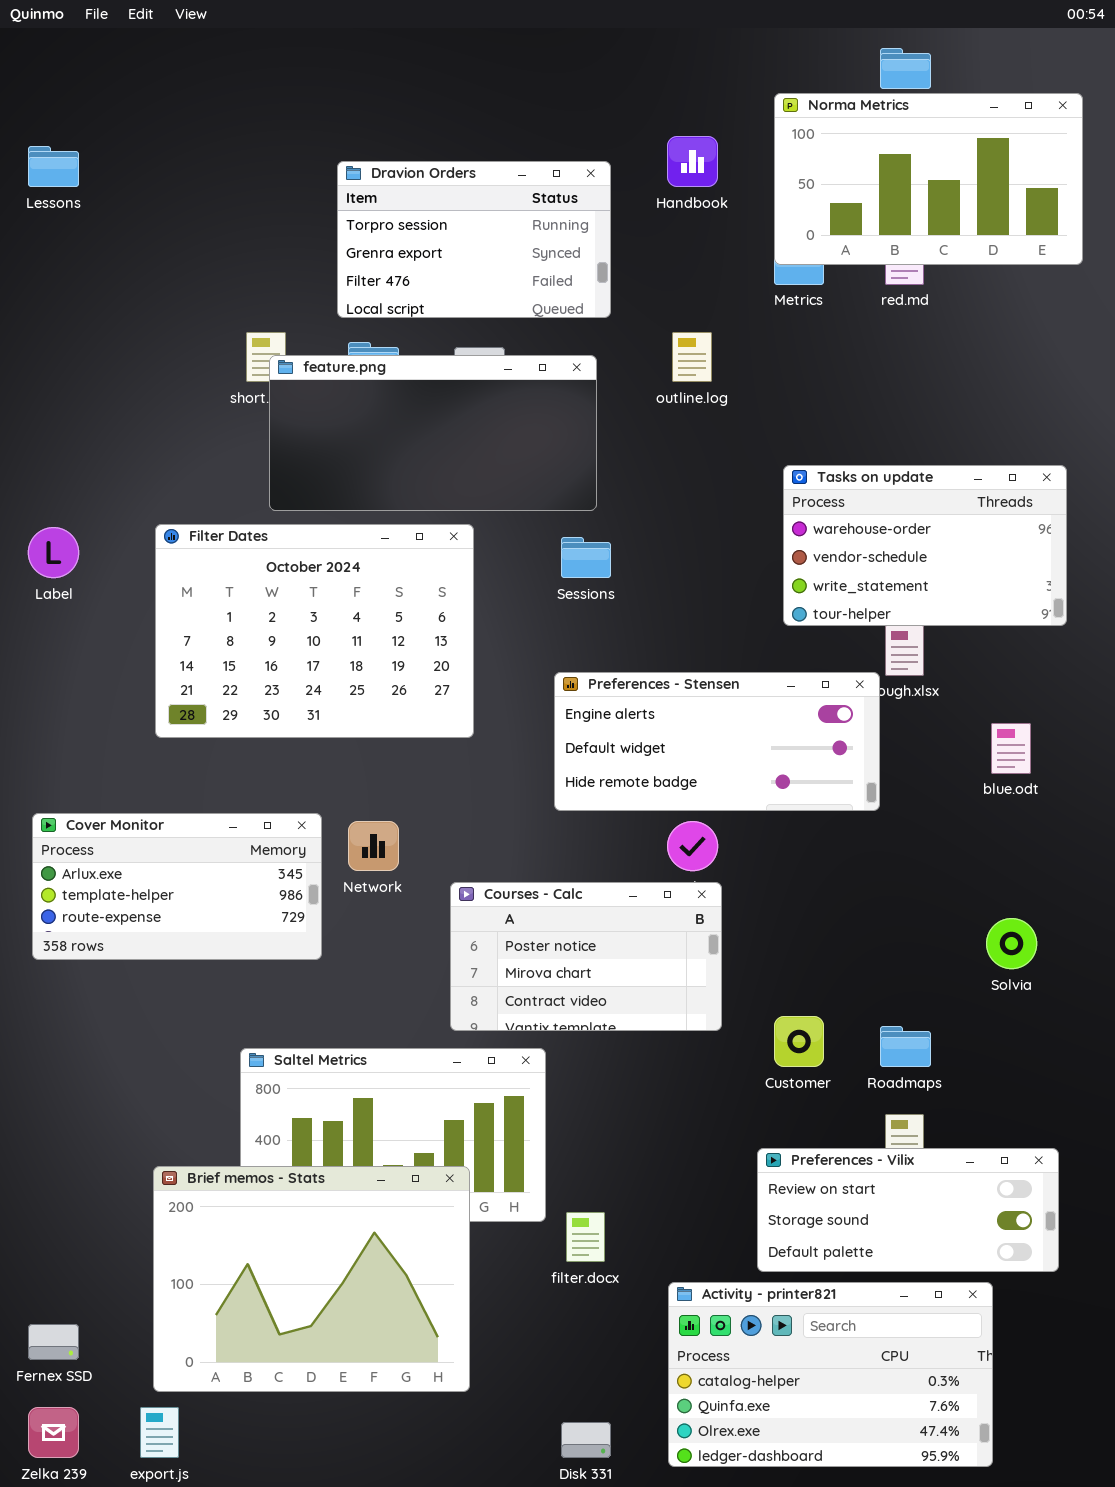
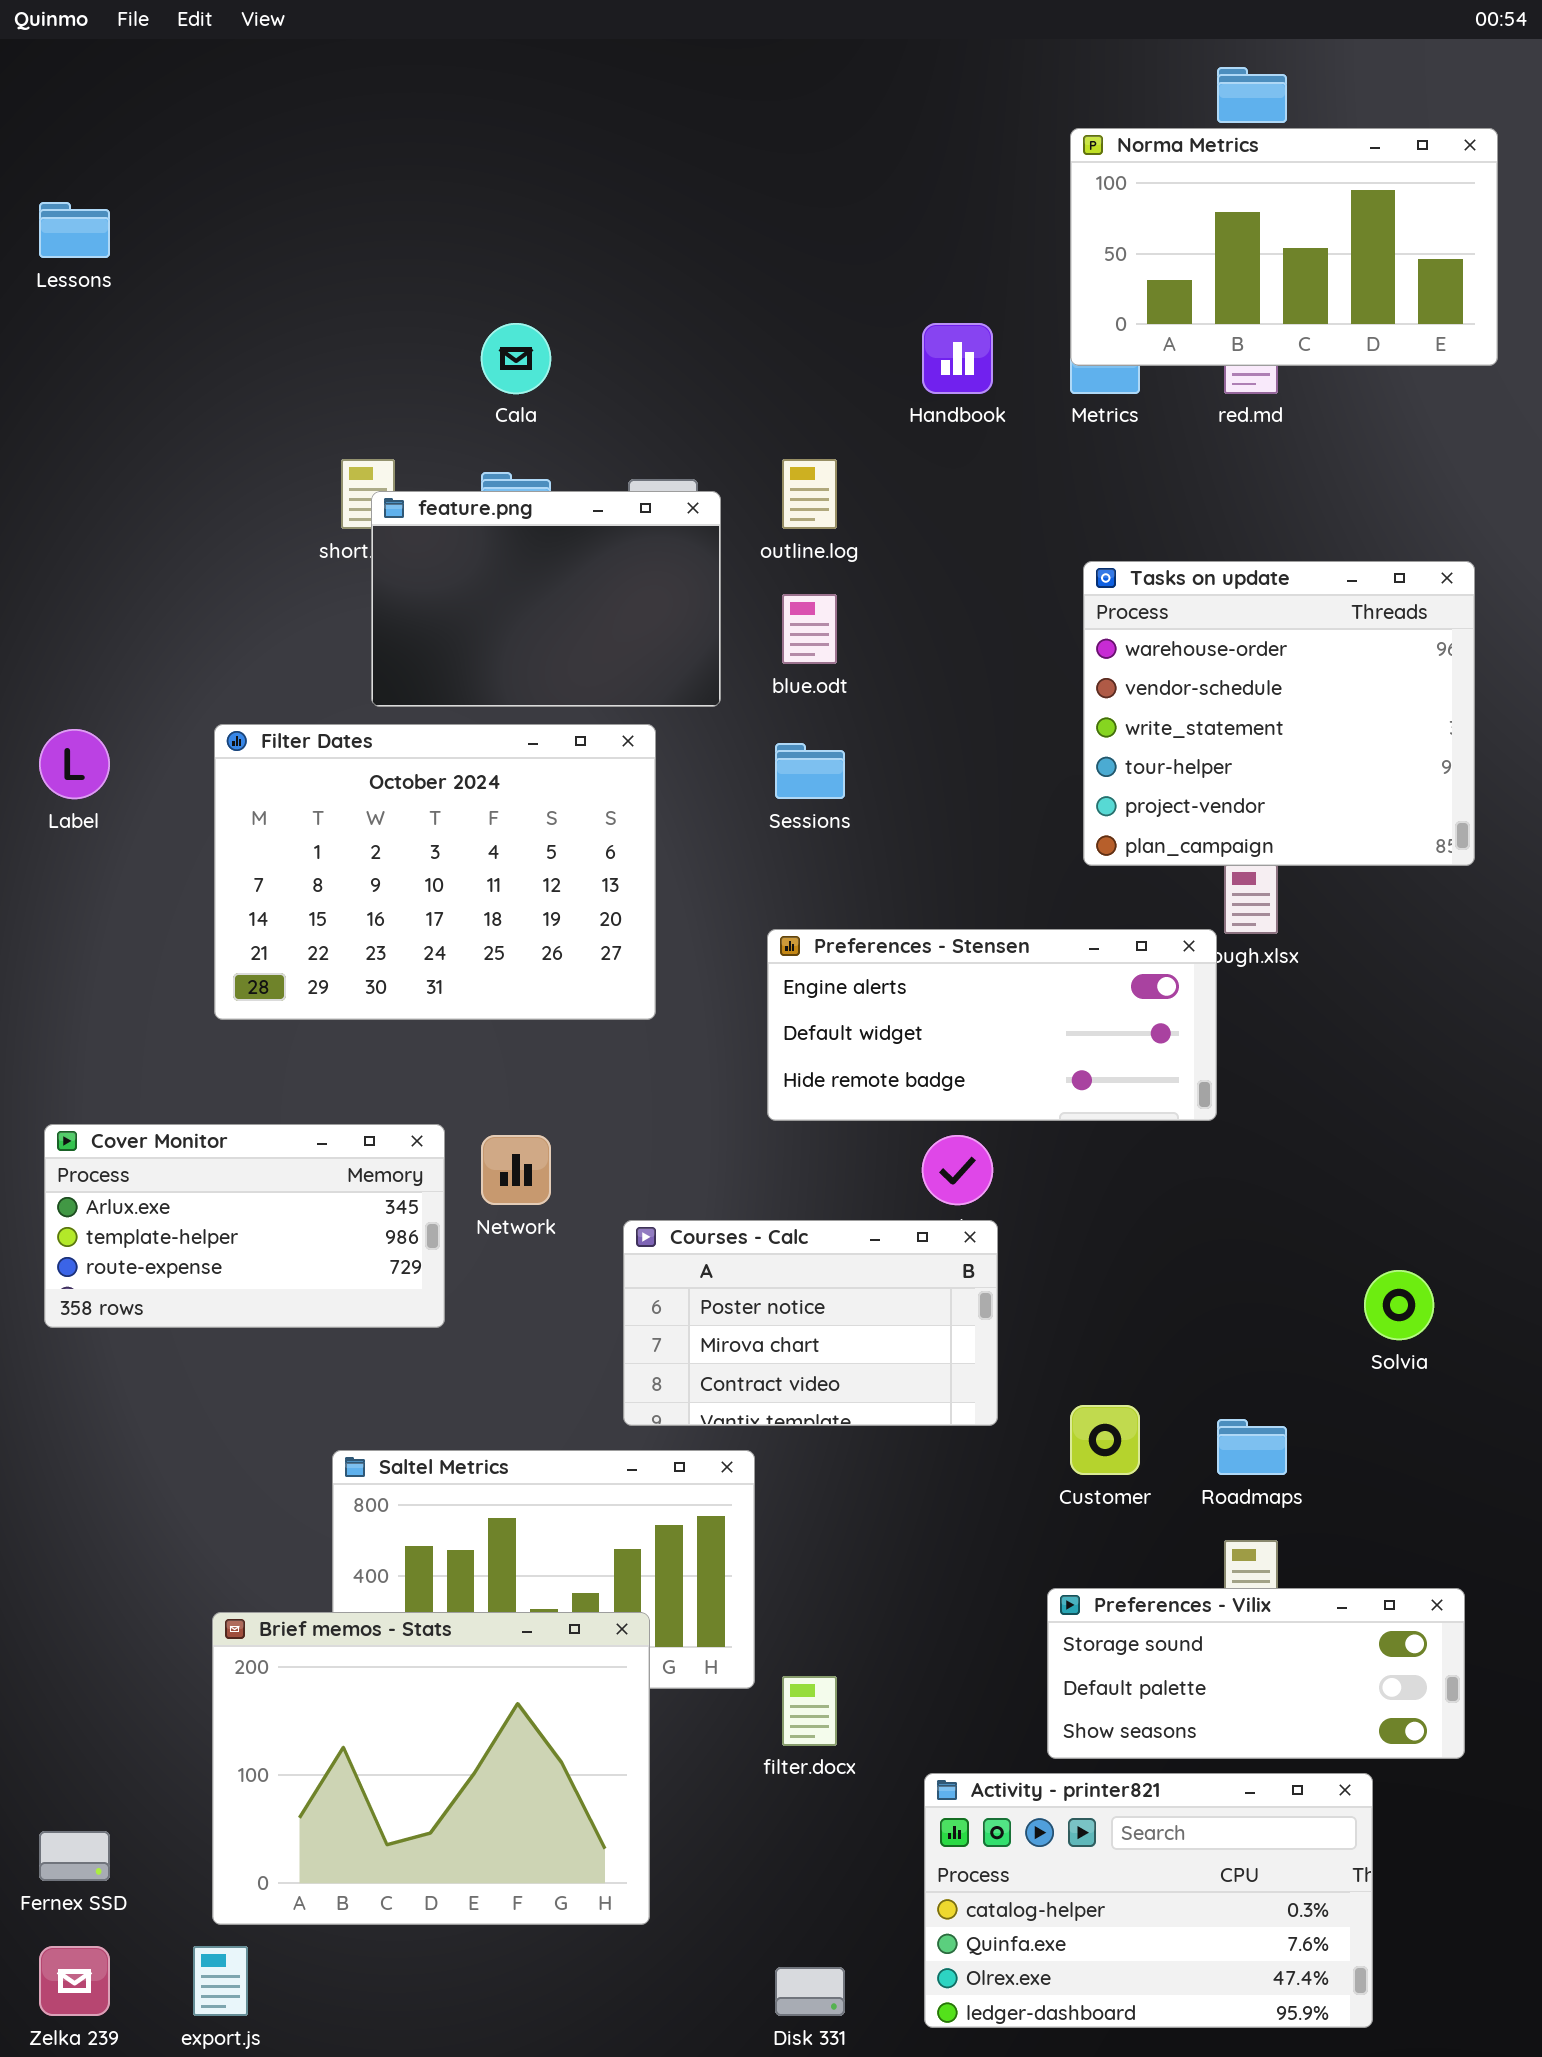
Handbook: [667,136,718,187] -> [922,323,993,394], moved
Dravion Orders: [337,161,611,318] -> none, closed
outline.log: [672,332,712,382] -> [782,459,837,529], moved
feature.png: [269,355,597,511] -> [371,491,721,707], resized
Tasks on update: [783,465,1067,626] -> [1083,561,1475,866], resized
blue.odt: [991,723,1031,774] -> [782,594,837,664], moved
Preferences - Vilix: [757,1148,1059,1272] -> [1047,1588,1465,1759], scrolled down 1 row

